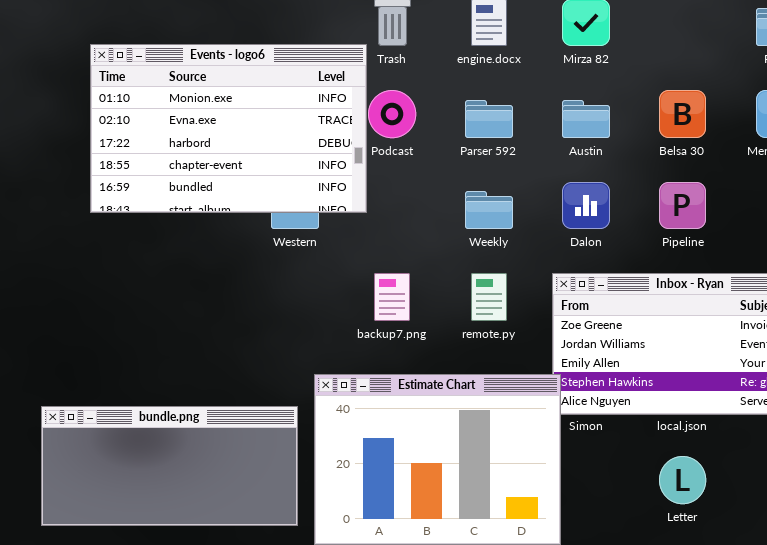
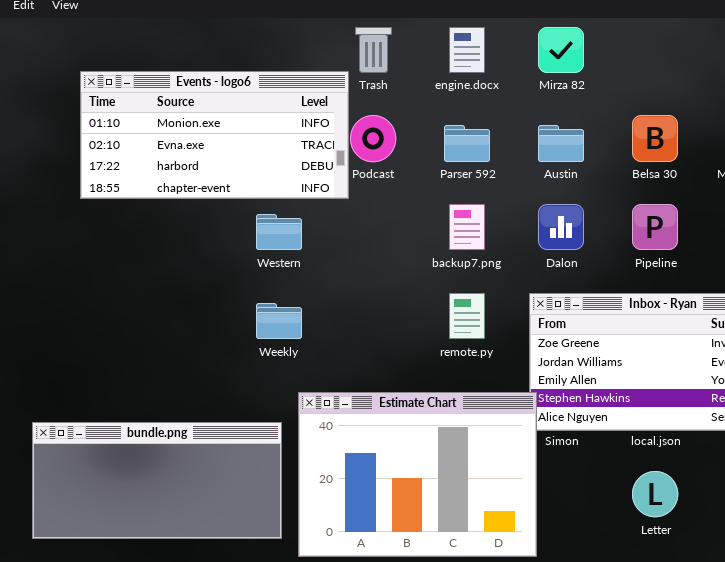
Events - logo6: [90,44,367,213] -> [80,71,349,199], resized
Weekly: [465,191,513,229] -> [256,303,302,339], moved
backup7.png: [374,273,410,321] -> [449,204,485,250], moved

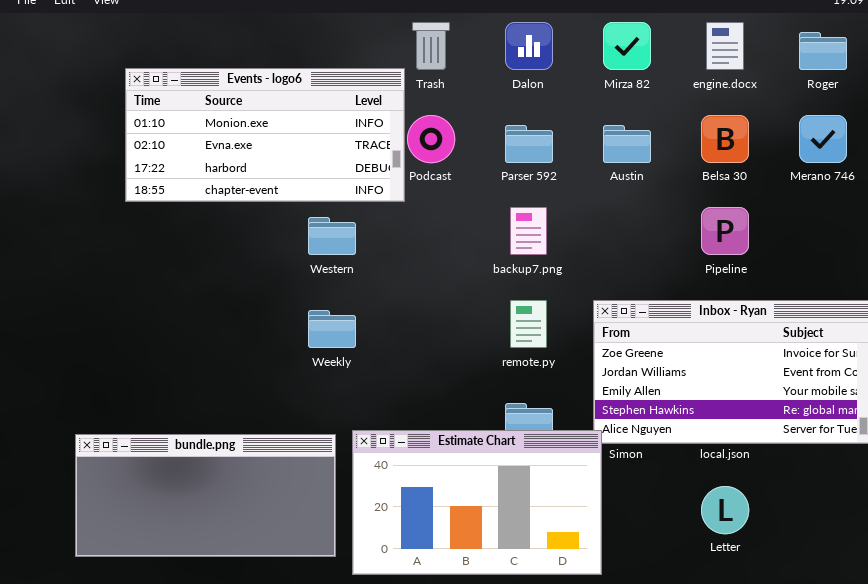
engine.docx: [449,27,485,73] -> [706,22,744,70], moved
Dalon: [538,204,584,250] -> [505,22,553,70], moved
Estimate Chart: [298,392,537,557] -> [352,430,602,575], resized

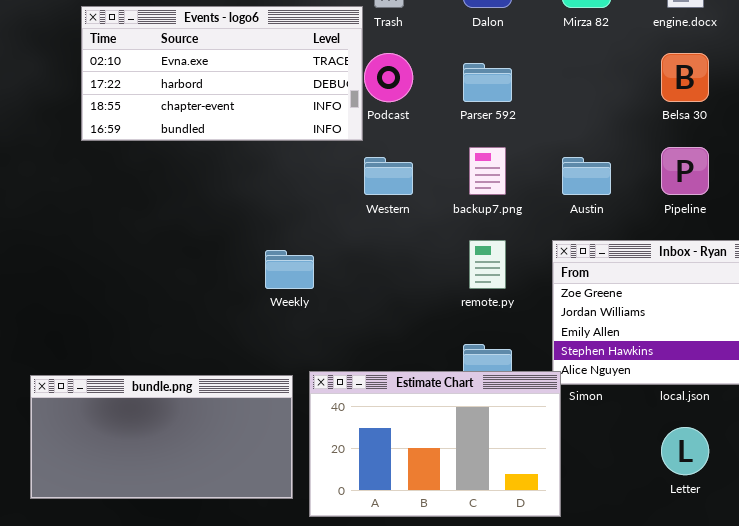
Events - logo6: [125,68,405,202] -> [81,6,363,141], scrolled down 1 row
Austin: [603,125,651,163] -> [562,157,611,195], moved
Western: [308,217,356,255] -> [364,157,413,195], moved

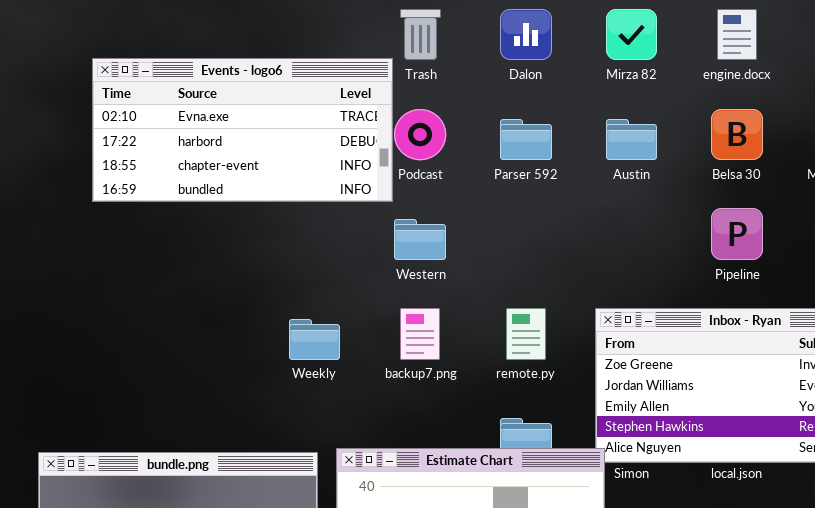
backup7.png: [469,147,506,195] -> [400,308,440,360], moved
Austin: [562,157,611,195] -> [606,119,657,160], moved

